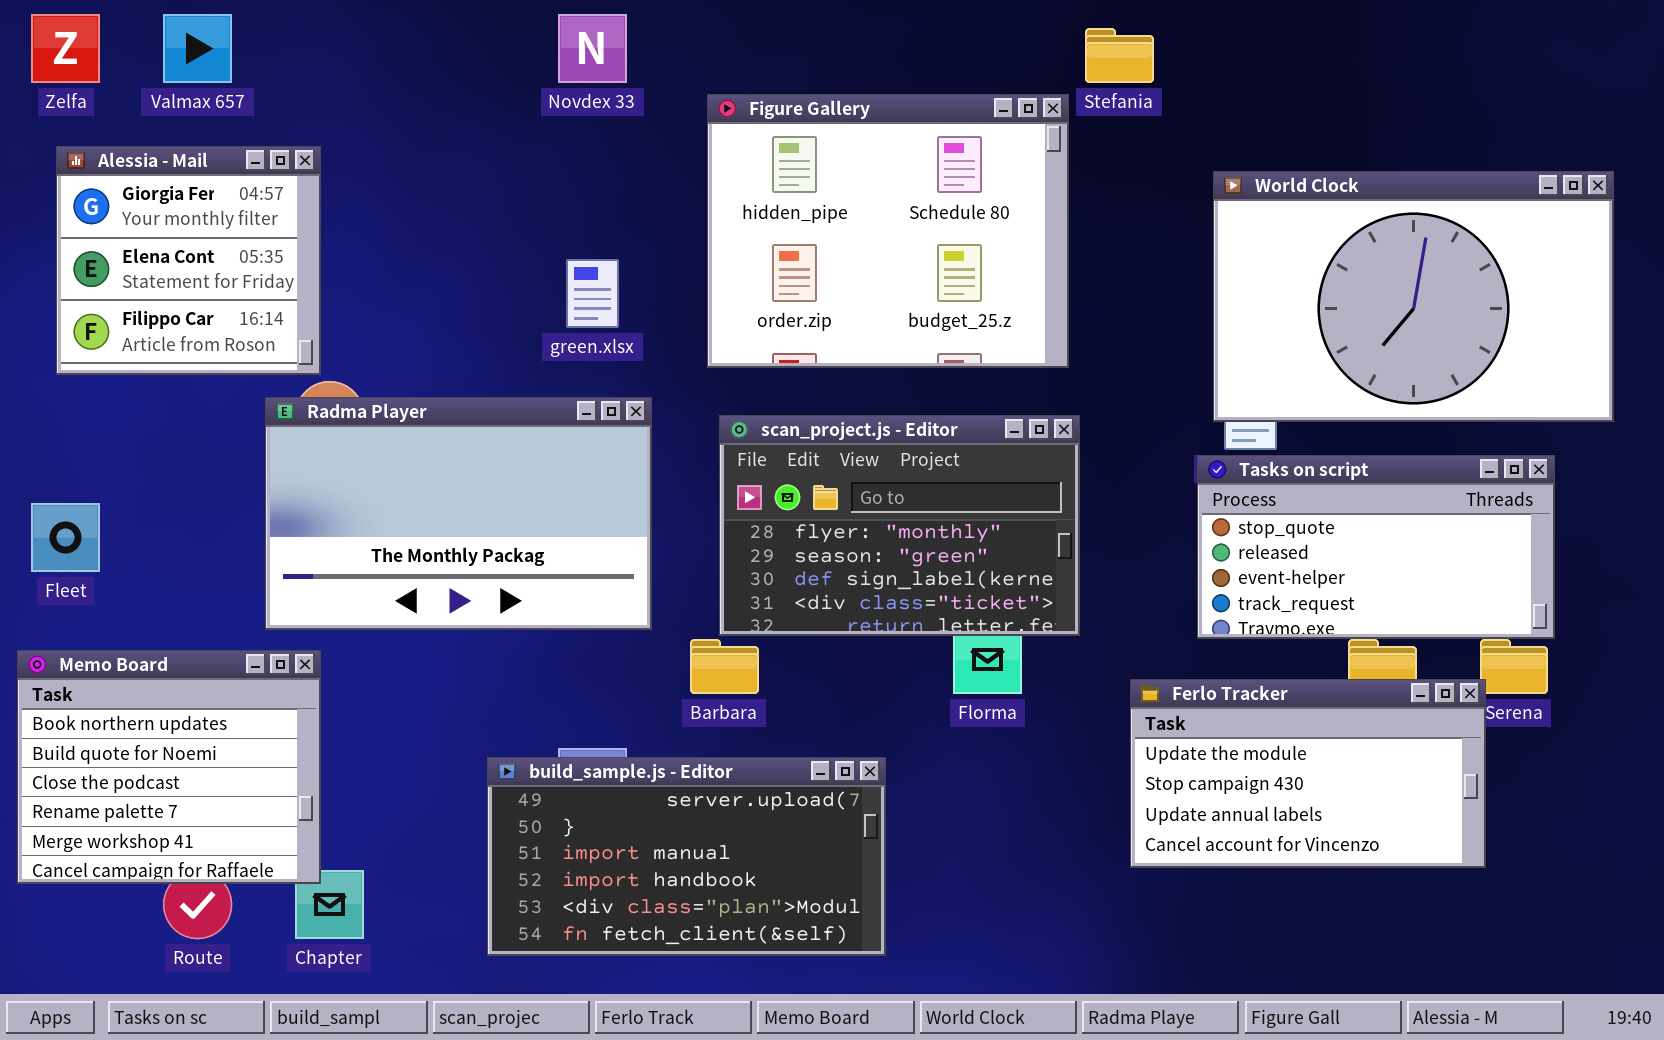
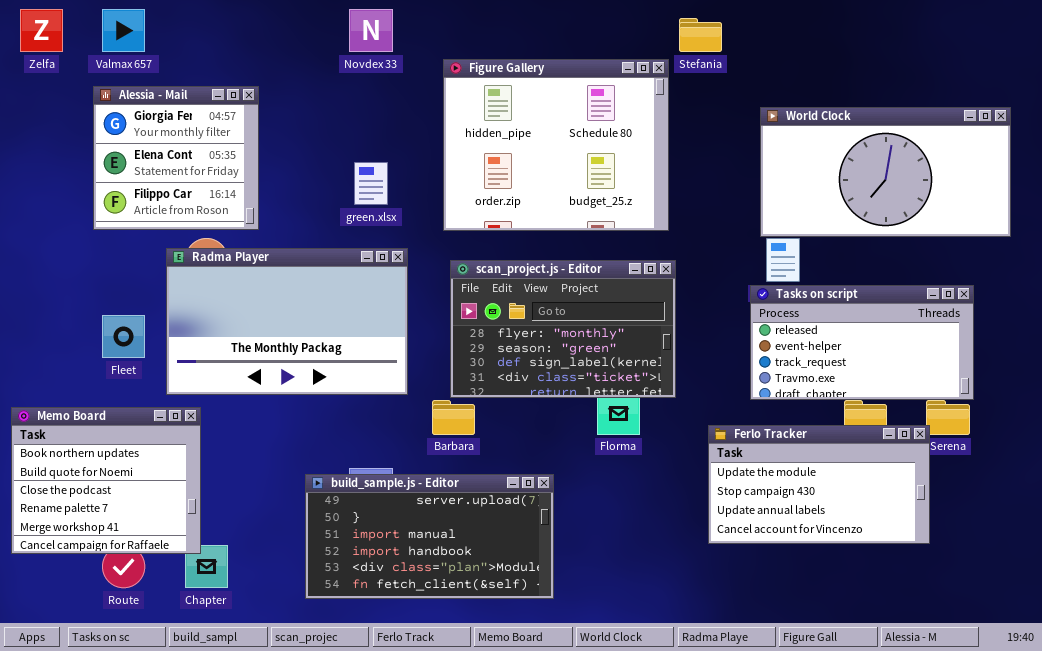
Alessia - Mail: [56,146,321,375] -> [93,86,259,230], moved
World Clock: [1213,171,1614,422] -> [760,107,1011,237], resized
Tasks on script: [1197,455,1555,639] -> [750,285,974,400], scrolled down 1 row
Fleet: [31,503,100,572] -> [102,315,145,358], moved

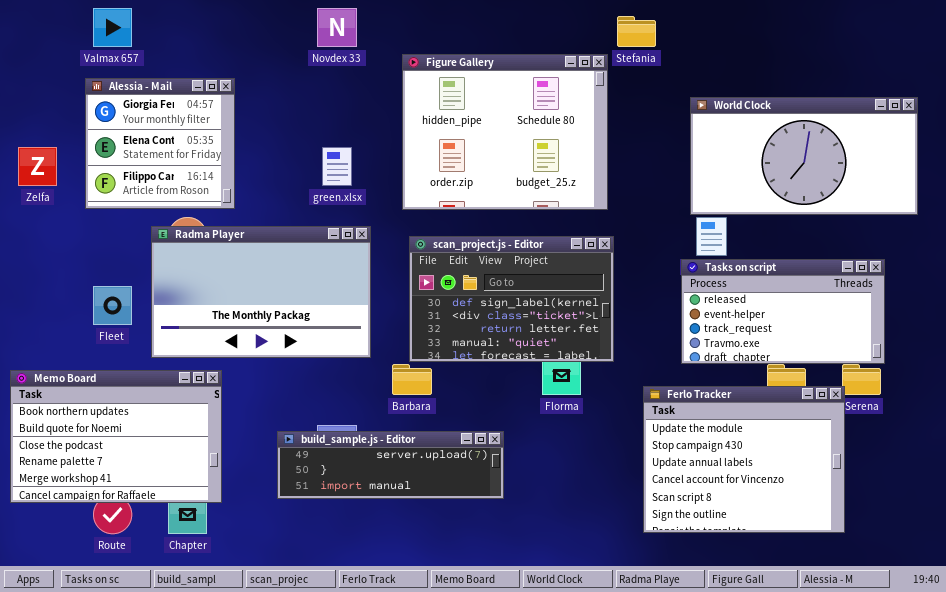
Zelfa: [20,9,63,52] -> [18,147,57,186], moved
scan_project.js - Editor: [450,260,676,398] -> [409,236,614,362], scrolled down 2 rows
Memo Board: [11,407,201,554] -> [10,370,222,503], resized
Ferlo Tracker: [708,425,930,544] -> [643,386,845,533], resized
build_sample.js - Editor: [305,474,554,599] -> [277,431,504,499], resized

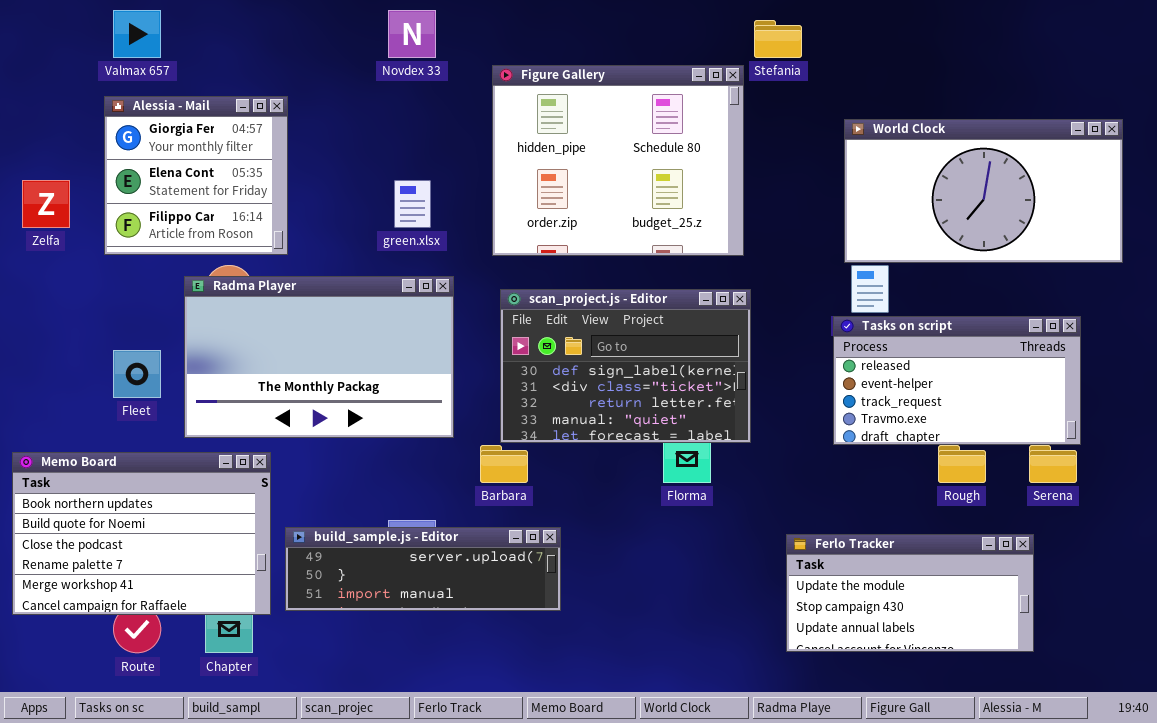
Ferlo Tracker: [643,386,845,533] -> [786,534,1034,652], resized
build_sample.js - Editor: [277,431,504,499] -> [285,527,561,611], moved

